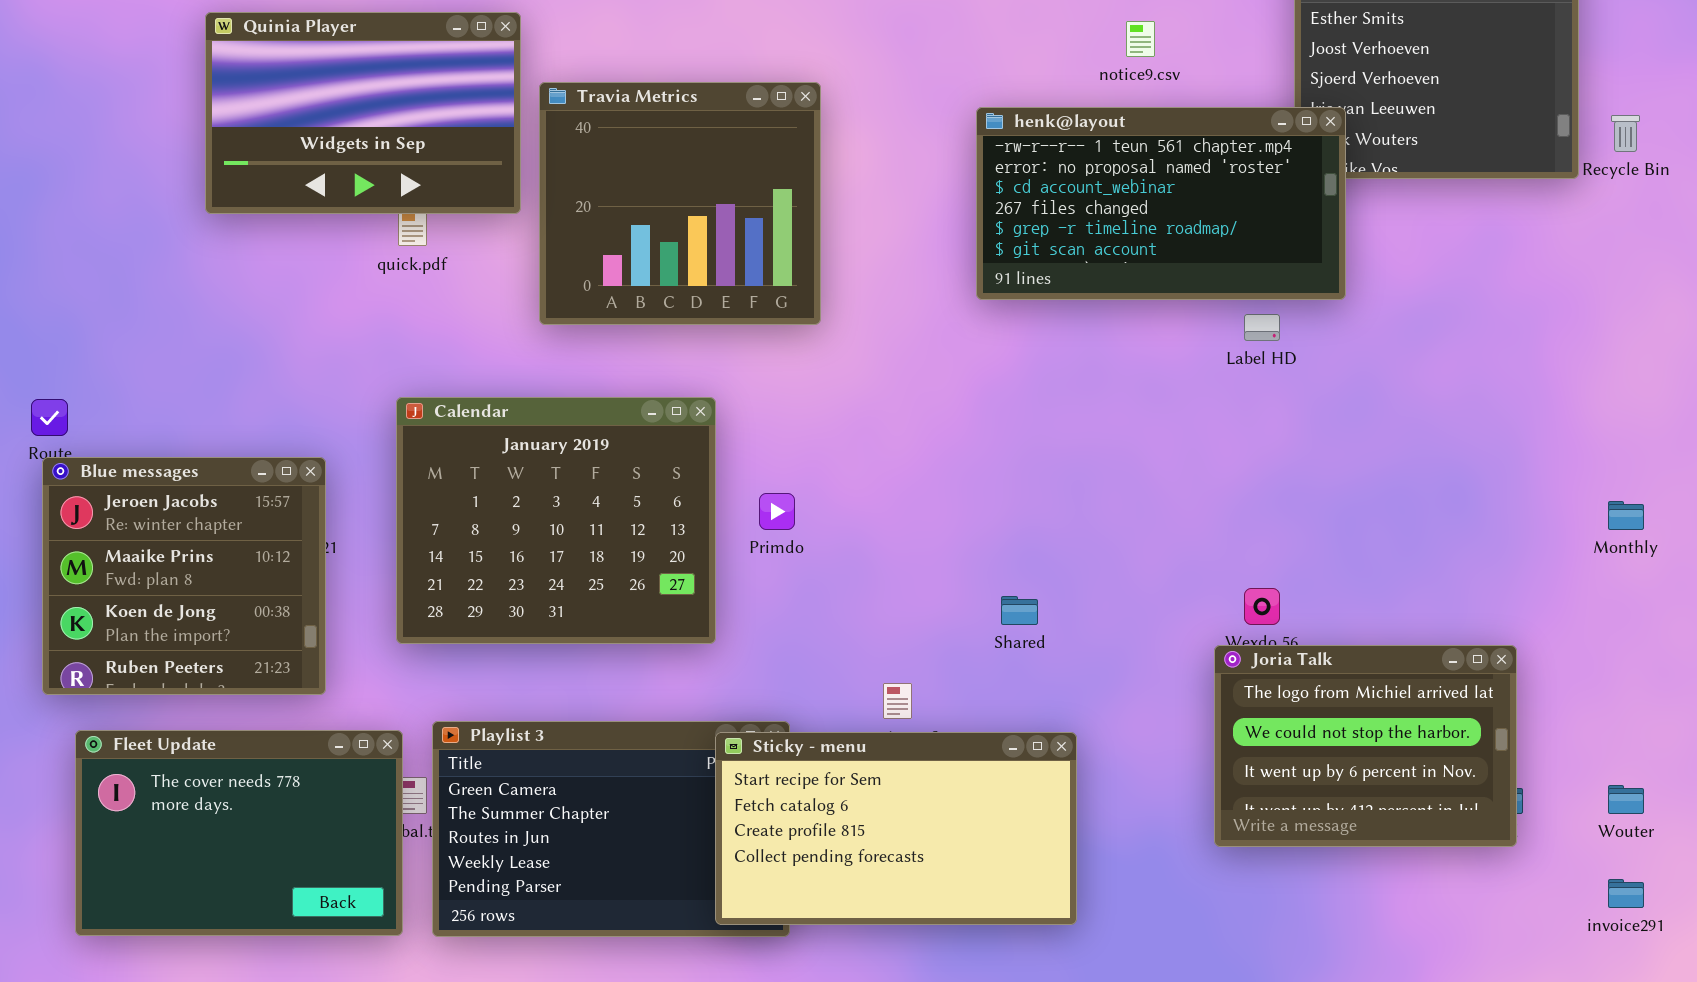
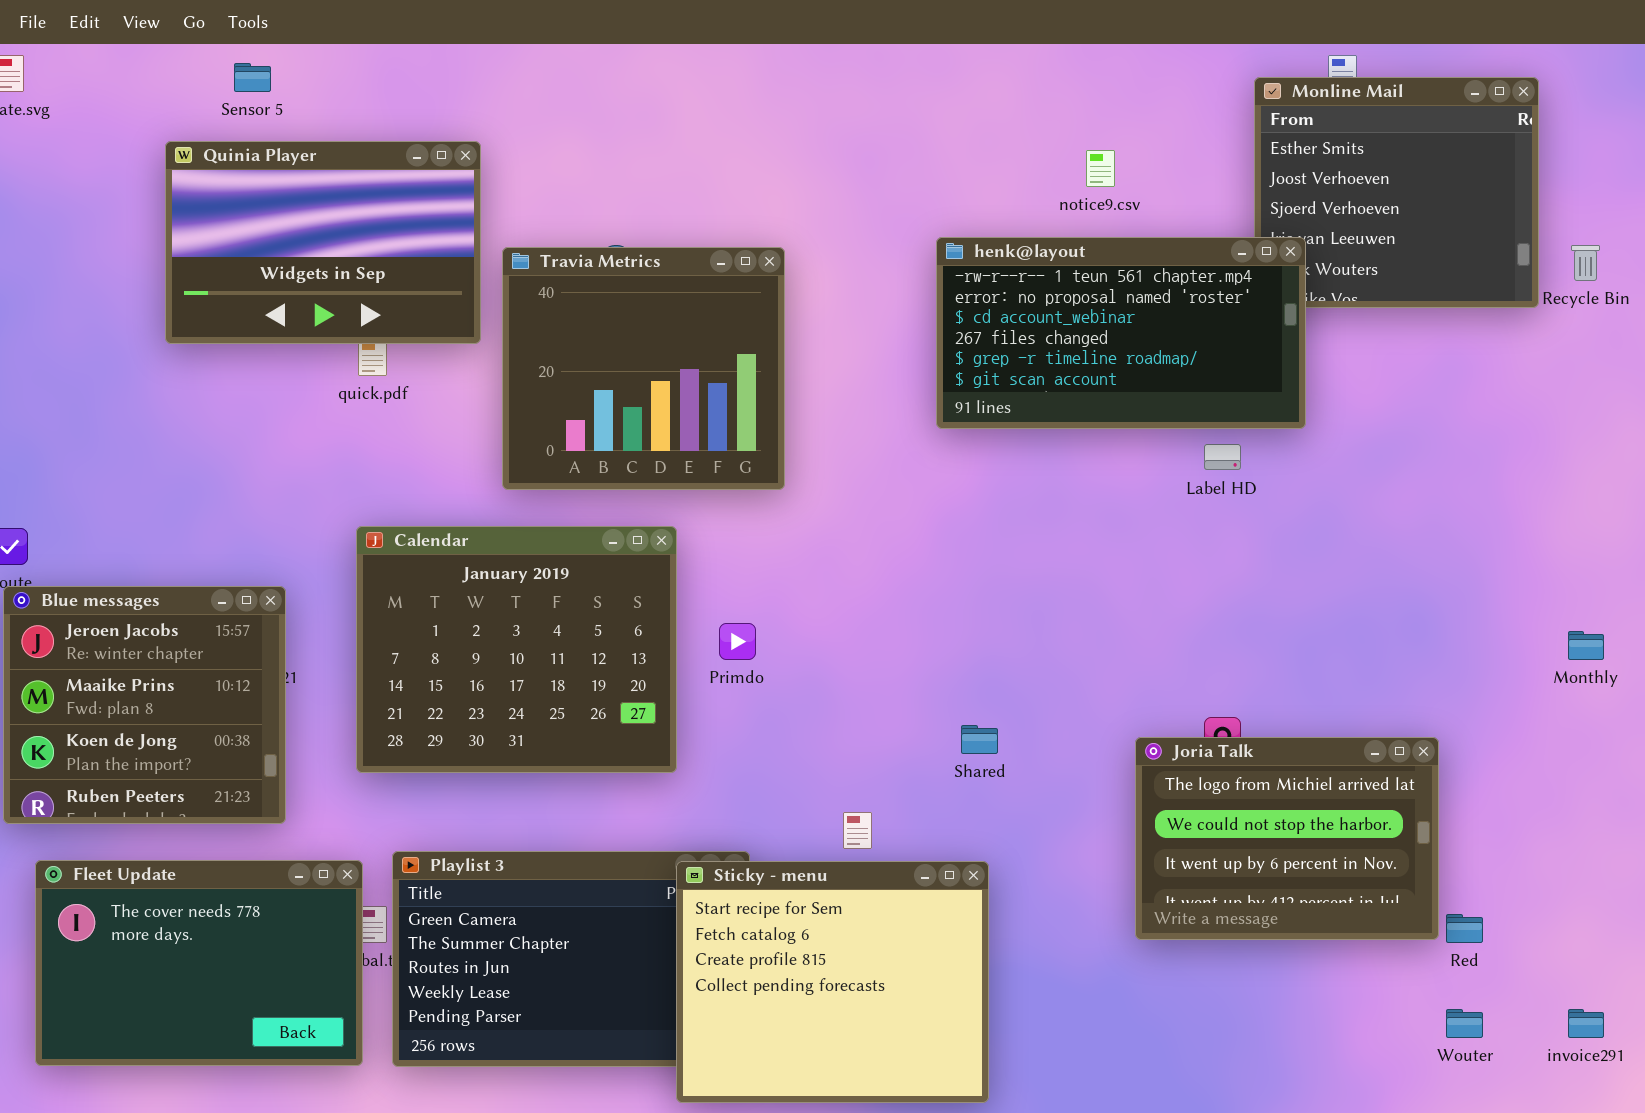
Travia Metrics: [539,82,821,325] -> [502,247,785,490], moved
Joria Talk: [1214,645,1517,847] -> [1135,737,1439,940], moved
Sticky - menu: [715,732,1077,925] -> [676,861,989,1103], resized
Wouter: [1608,785,1644,814] -> [1446,1009,1483,1038], moved

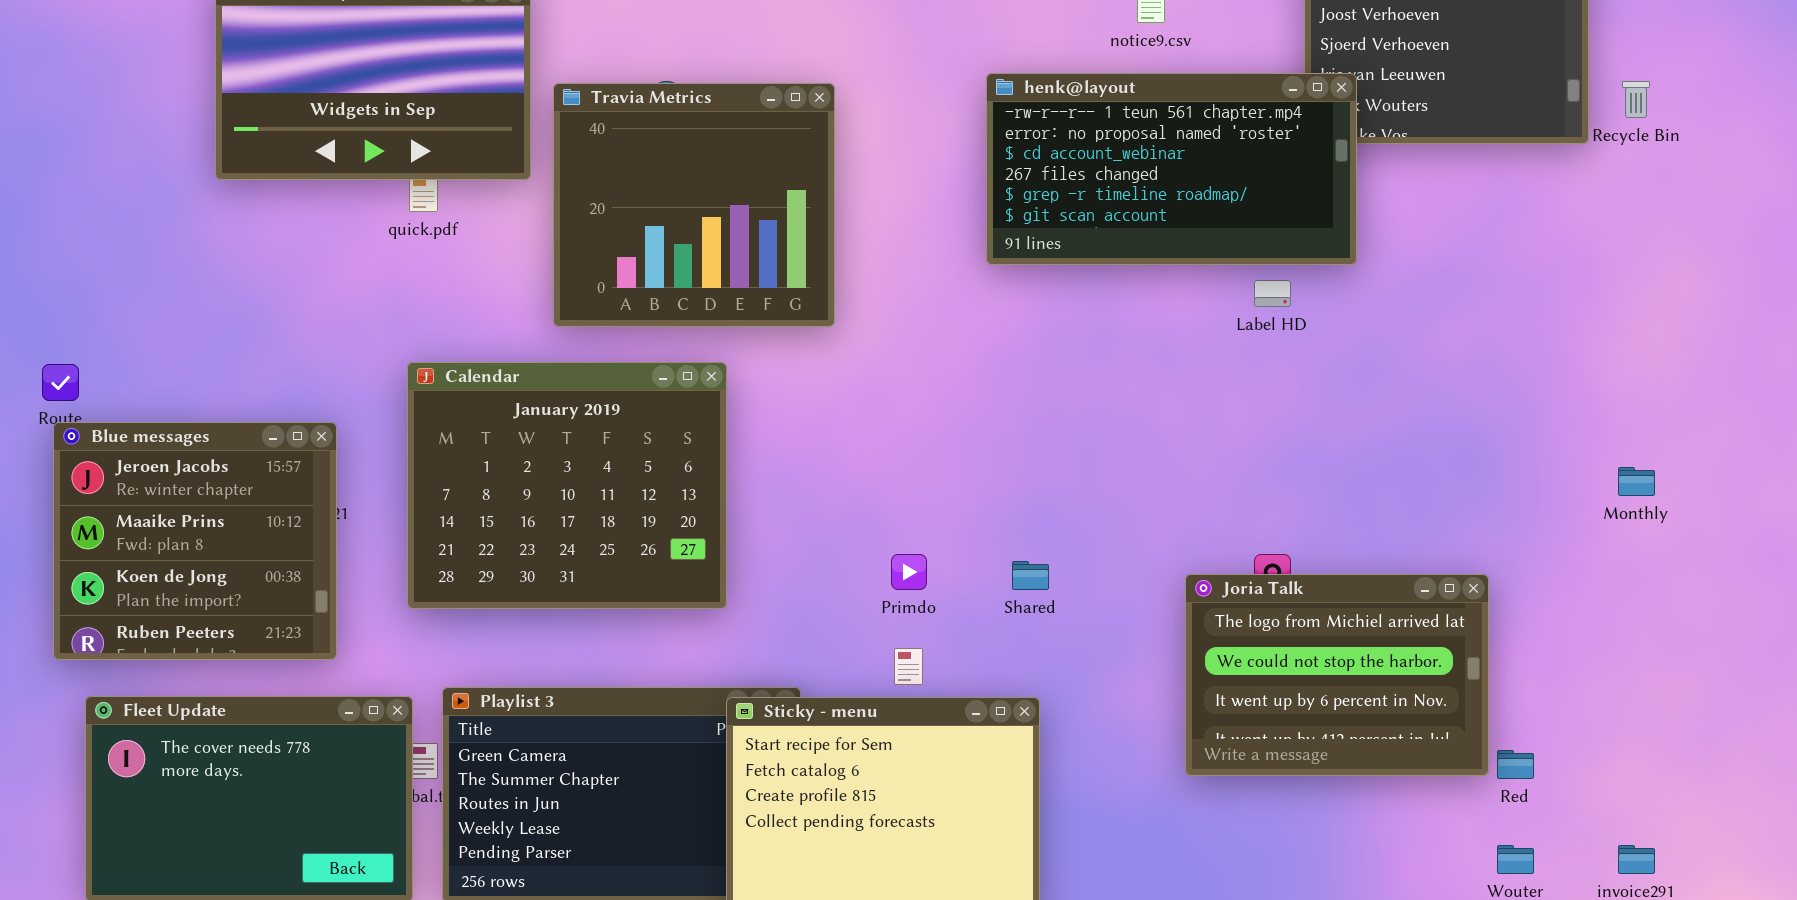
Primdo: [719,623,756,660] -> [891,554,927,590], moved

